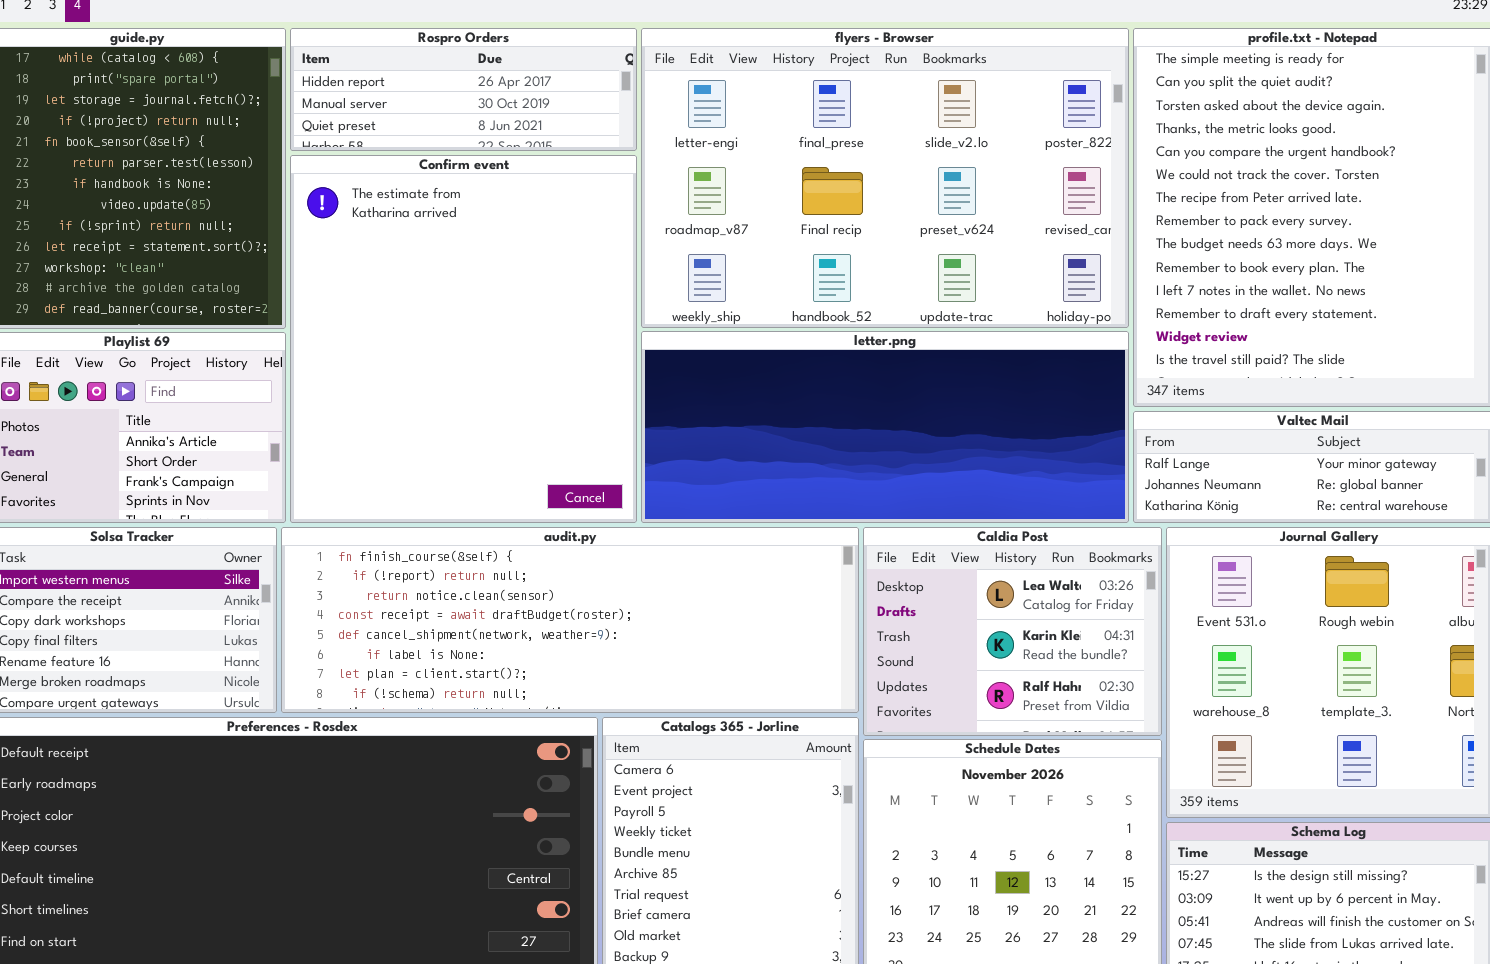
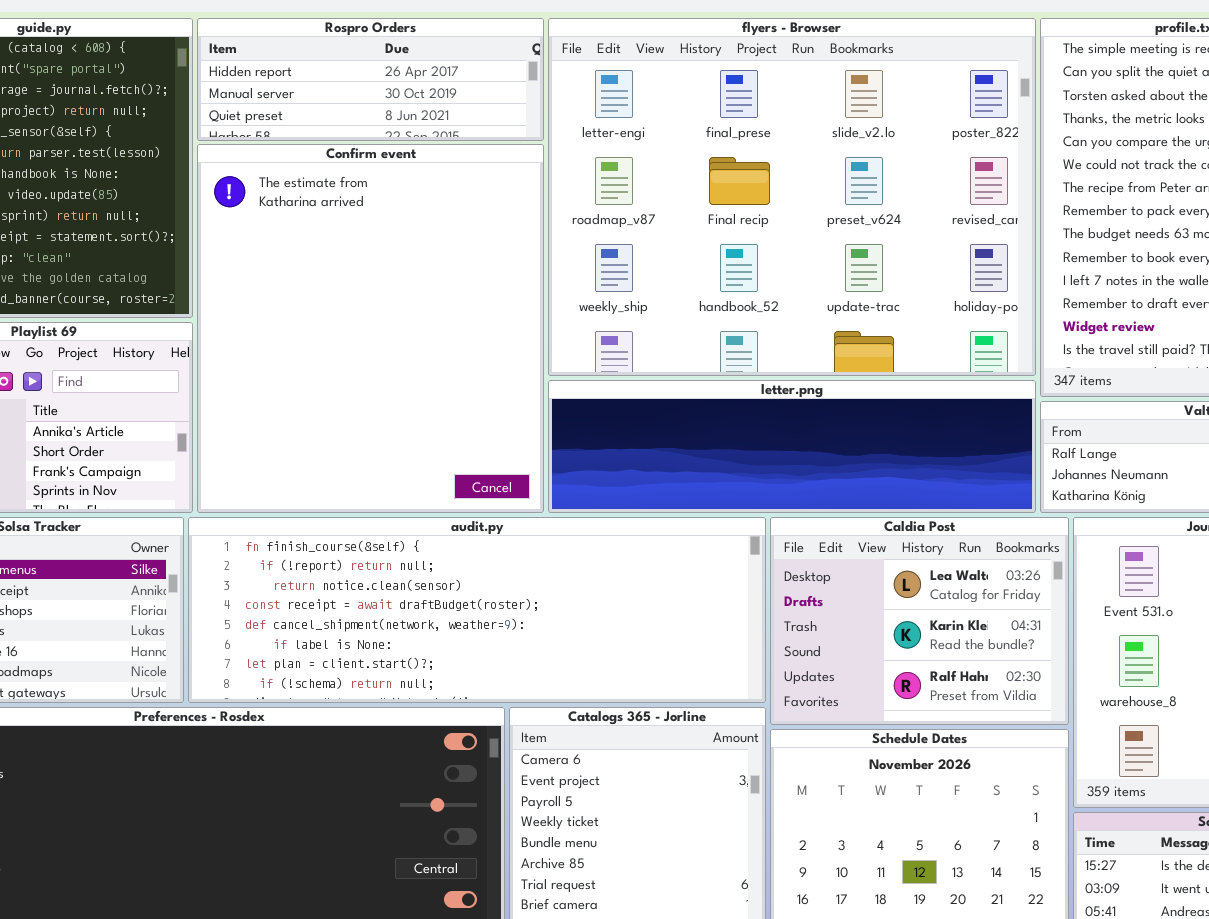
flyers - Browser: [641,28,1129,328] -> [548,18,1036,376], resized
letter.png: [641,331,1129,523] -> [548,380,1036,513], resized

